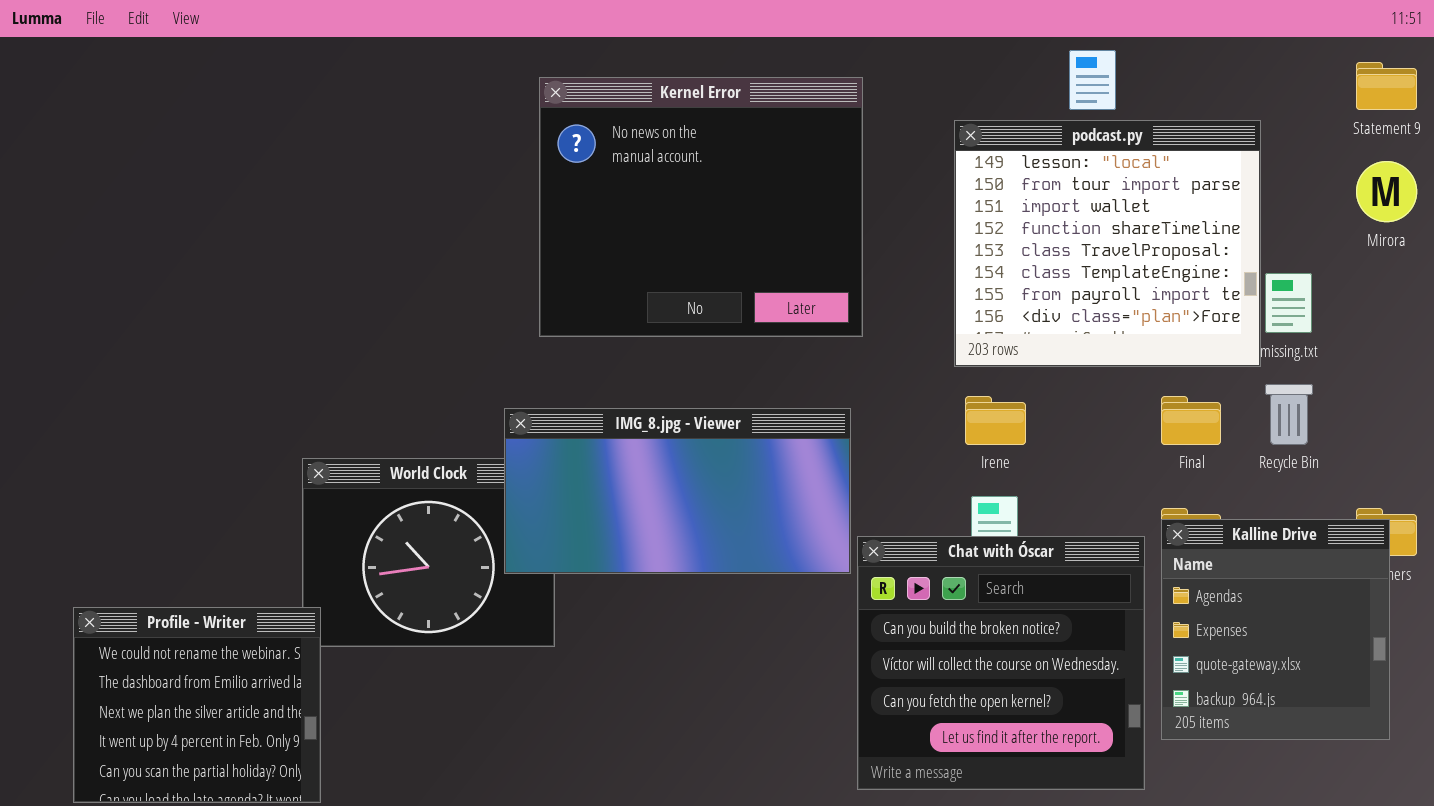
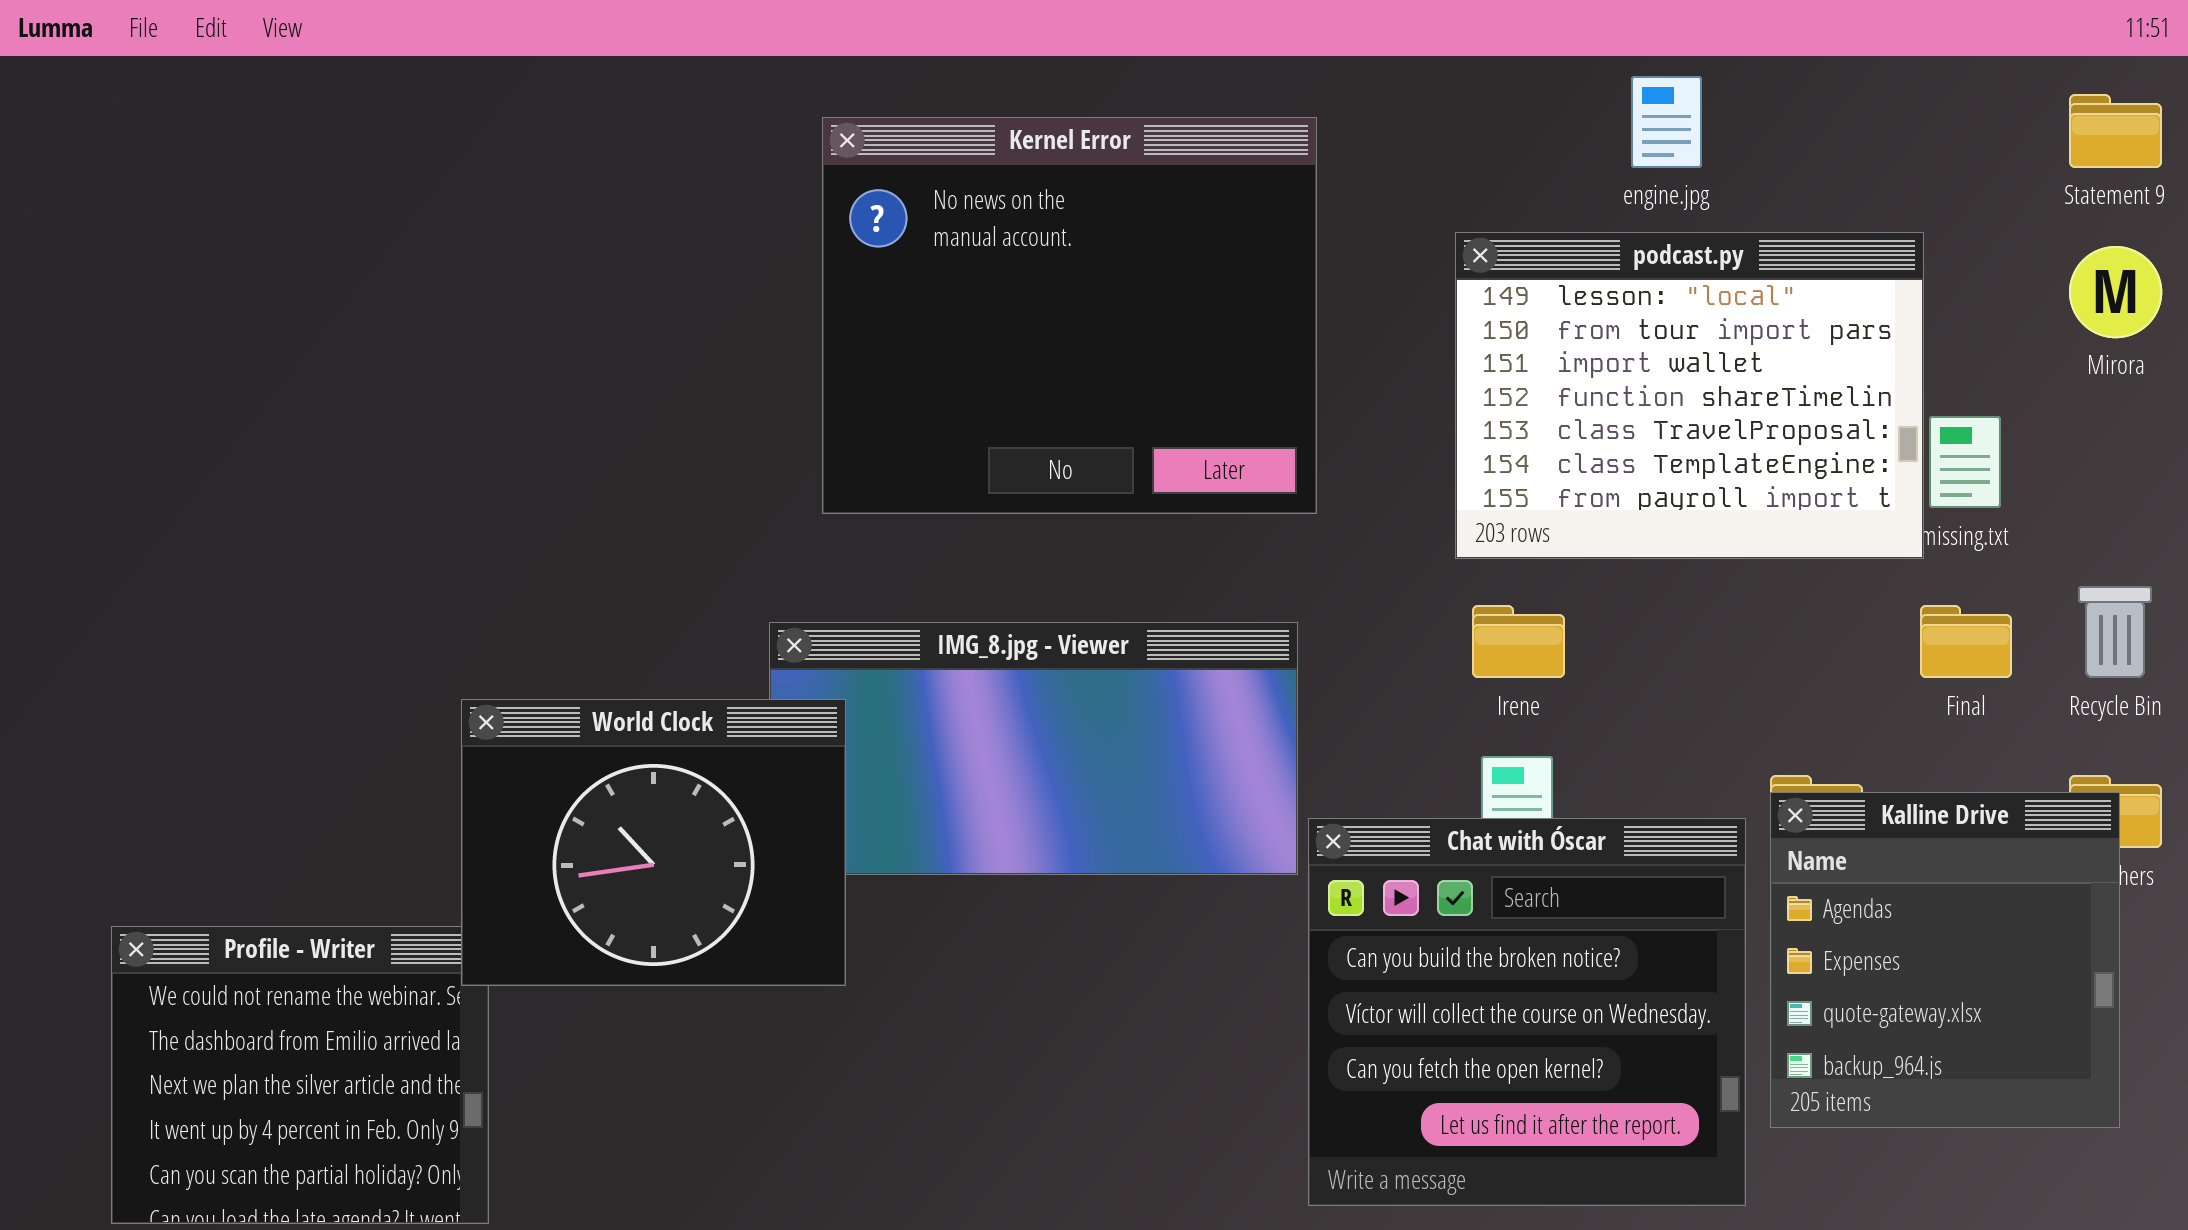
podcast.py: [954,120,1261,367] -> [1455,232,1924,559], resized
Recycle Bin: [1265,384,1313,445] -> [2078,586,2152,678], moved
Final: [1161,396,1221,445] -> [1920,605,2012,678], moved
World Clock: [302,458,555,647] -> [461,699,846,986], raised

